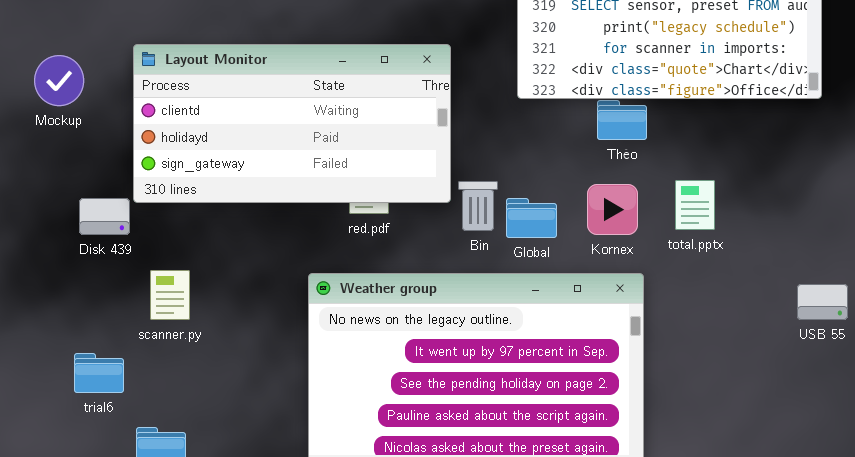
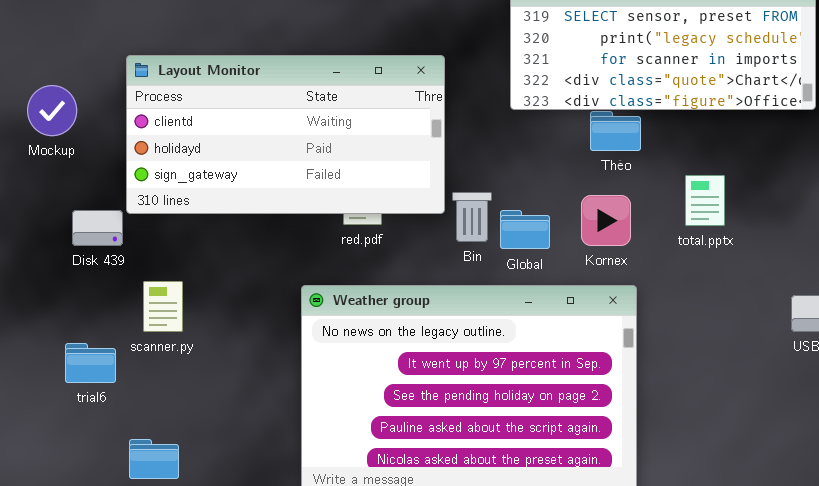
Mockup: [34,55,84,106] -> [27,85,77,136], moved
total.pptx: [675,180,715,230] -> [685,175,725,226], moved
trial6: [74,353,124,393] -> [65,343,116,383], moved

